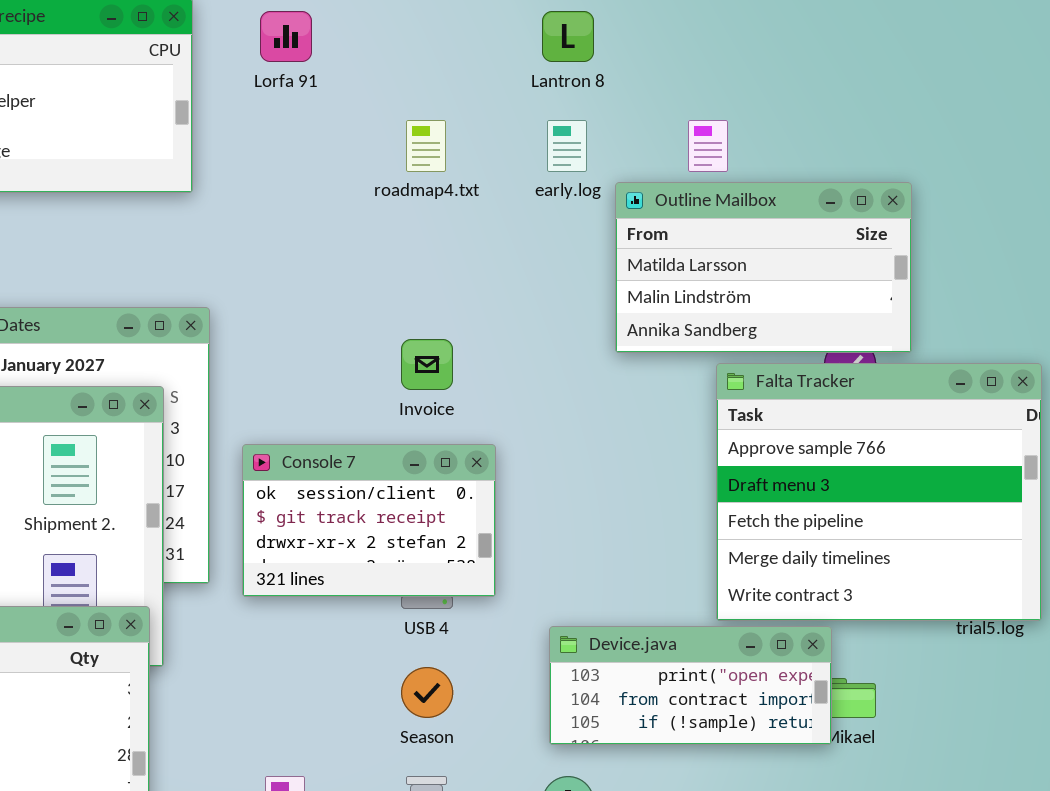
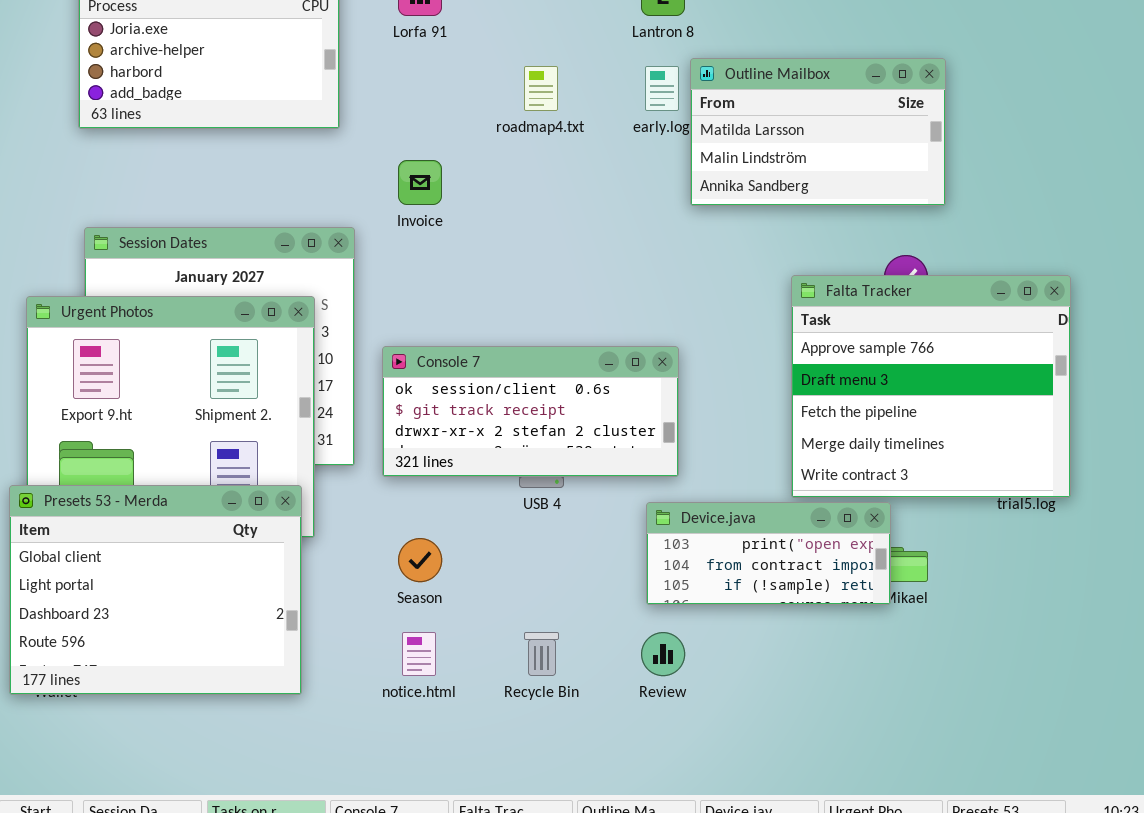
Outline Mailbox: [615,182,912,353] -> [690,58,946,206], moved
Invoice: [401,339,453,390] -> [398,160,442,205], moved
Console 7: [242,444,496,597] -> [382,346,679,477], resized
Season: [401,667,453,718] -> [398,538,442,582], moved

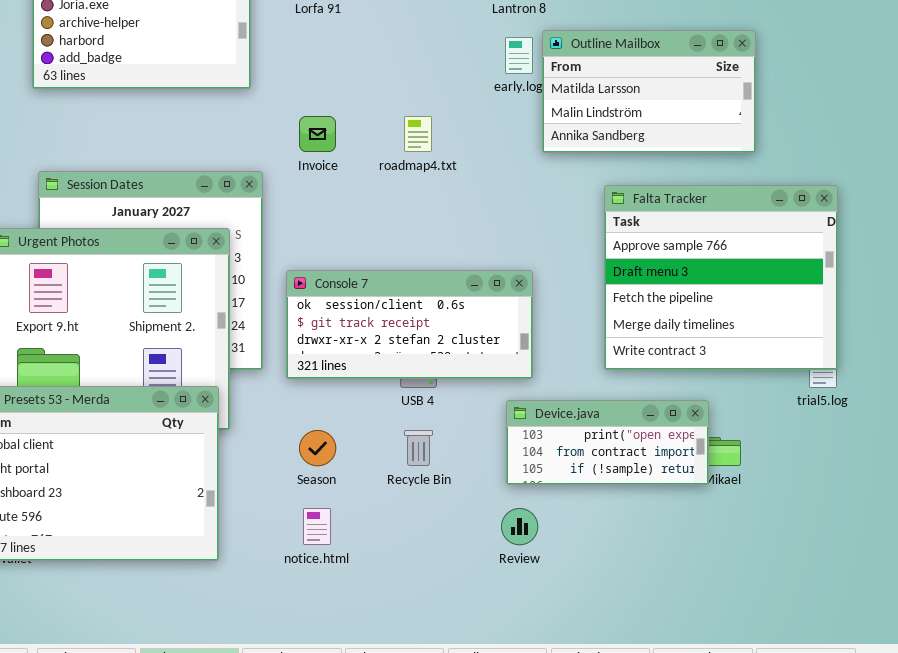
roadmap4.txt: [524,66,558,111] -> [404,116,432,152], moved
Falta Tracker: [791,275,1071,498] -> [604,185,838,370], moved
Recycle Bin: [524,632,559,676] -> [404,430,433,466], moved

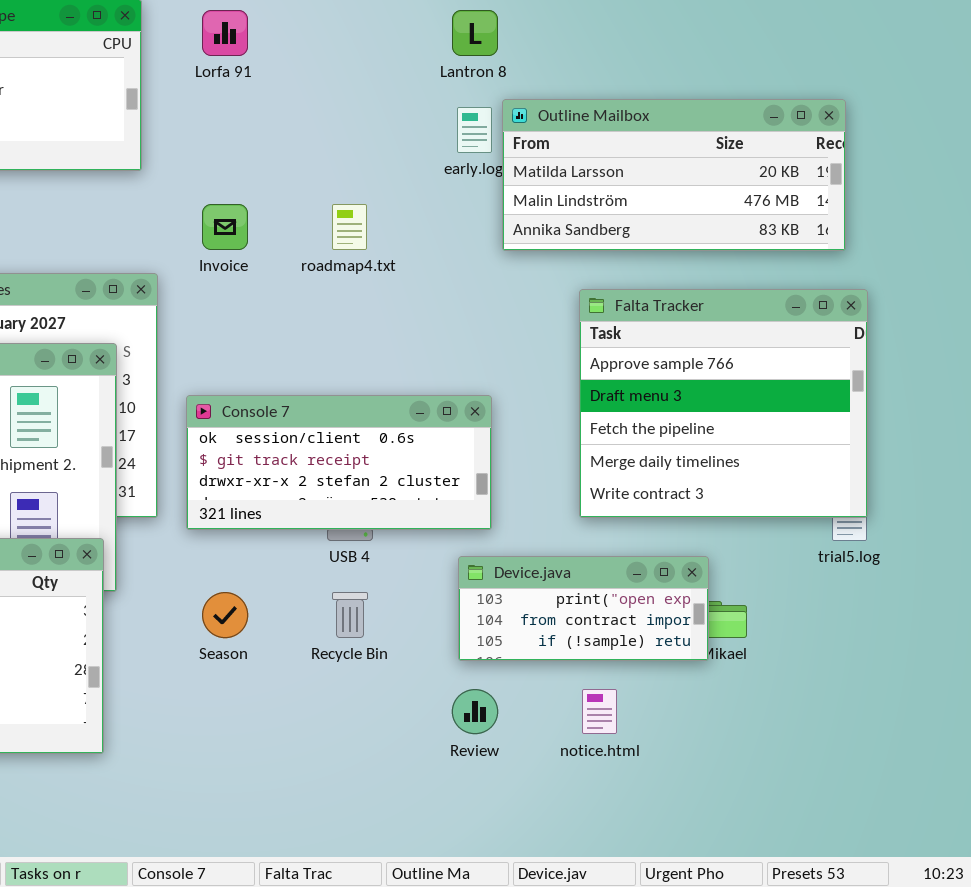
Outline Mailbox: [542,30,756,153] -> [502,99,846,251], resized
notice.html: [303,508,331,545] -> [582,689,617,734], moved

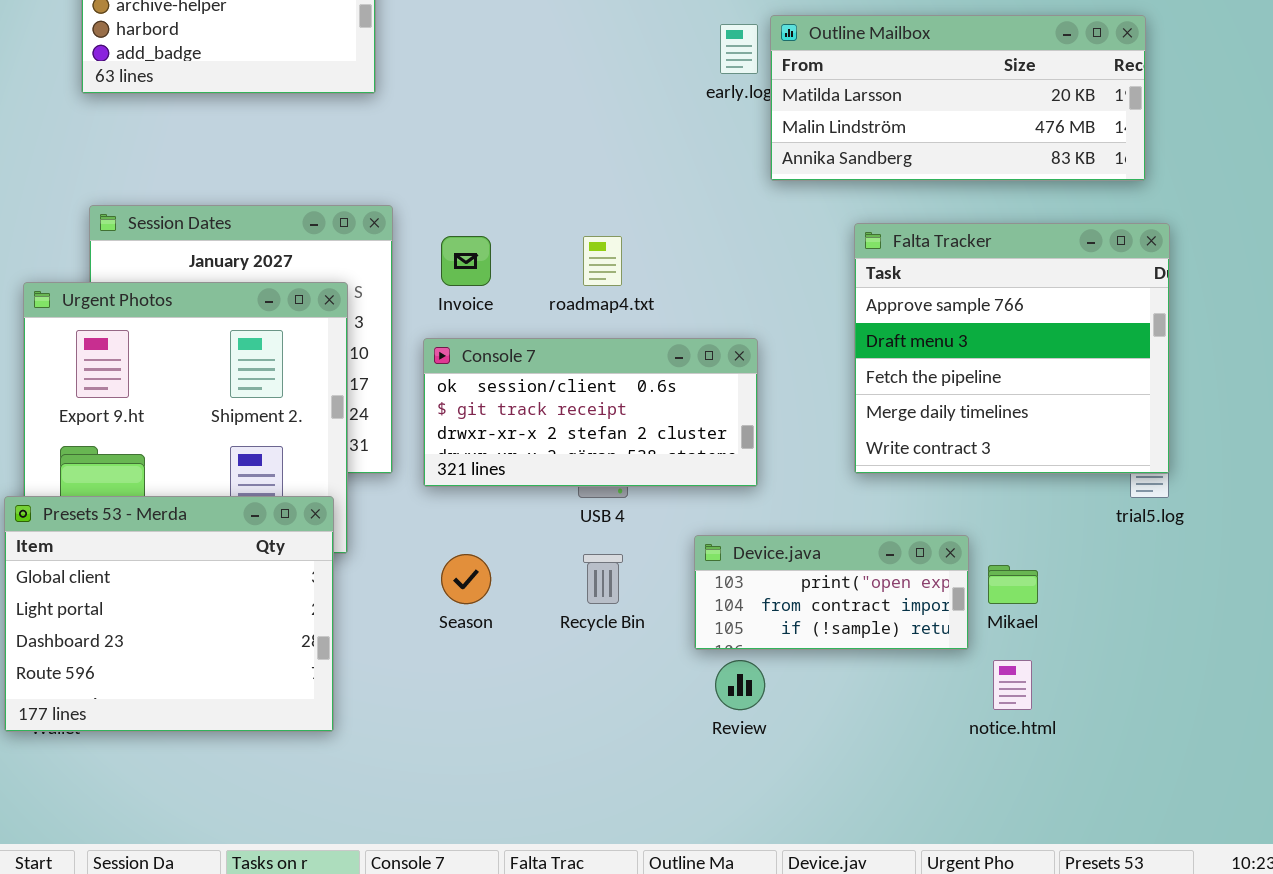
Invoice: [202,204,248,250] -> [441,236,491,286], moved
roadmap4.txt: [332,204,367,250] -> [583,236,622,286], moved
Device.java: [458,556,709,661] -> [694,535,969,650], moved
notice.html: [582,689,617,734] -> [993,660,1032,710], moved

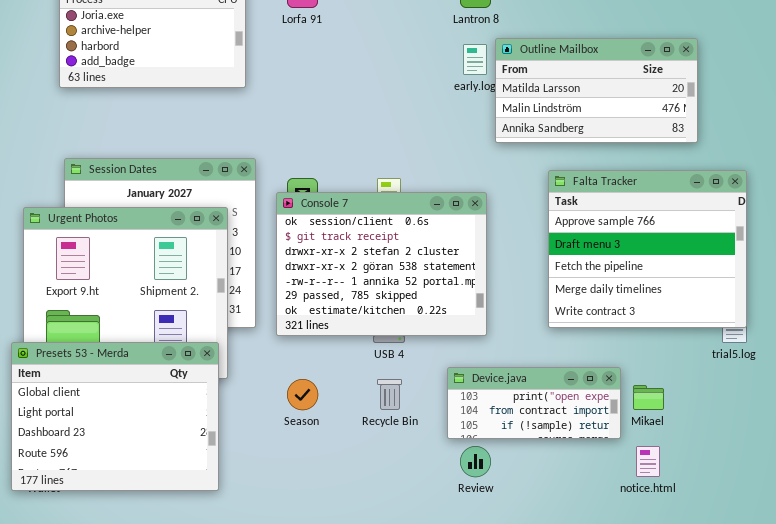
Outline Mailbox: [770,15,1146,181] -> [495,38,698,143], resized
Console 7: [423,338,758,487] -> [276,192,487,336], resized

